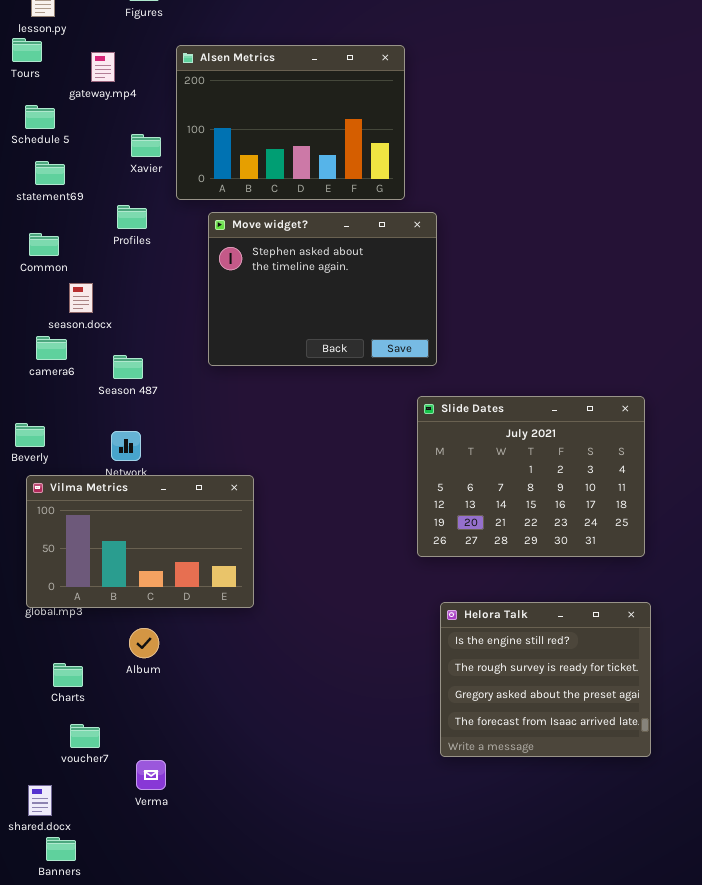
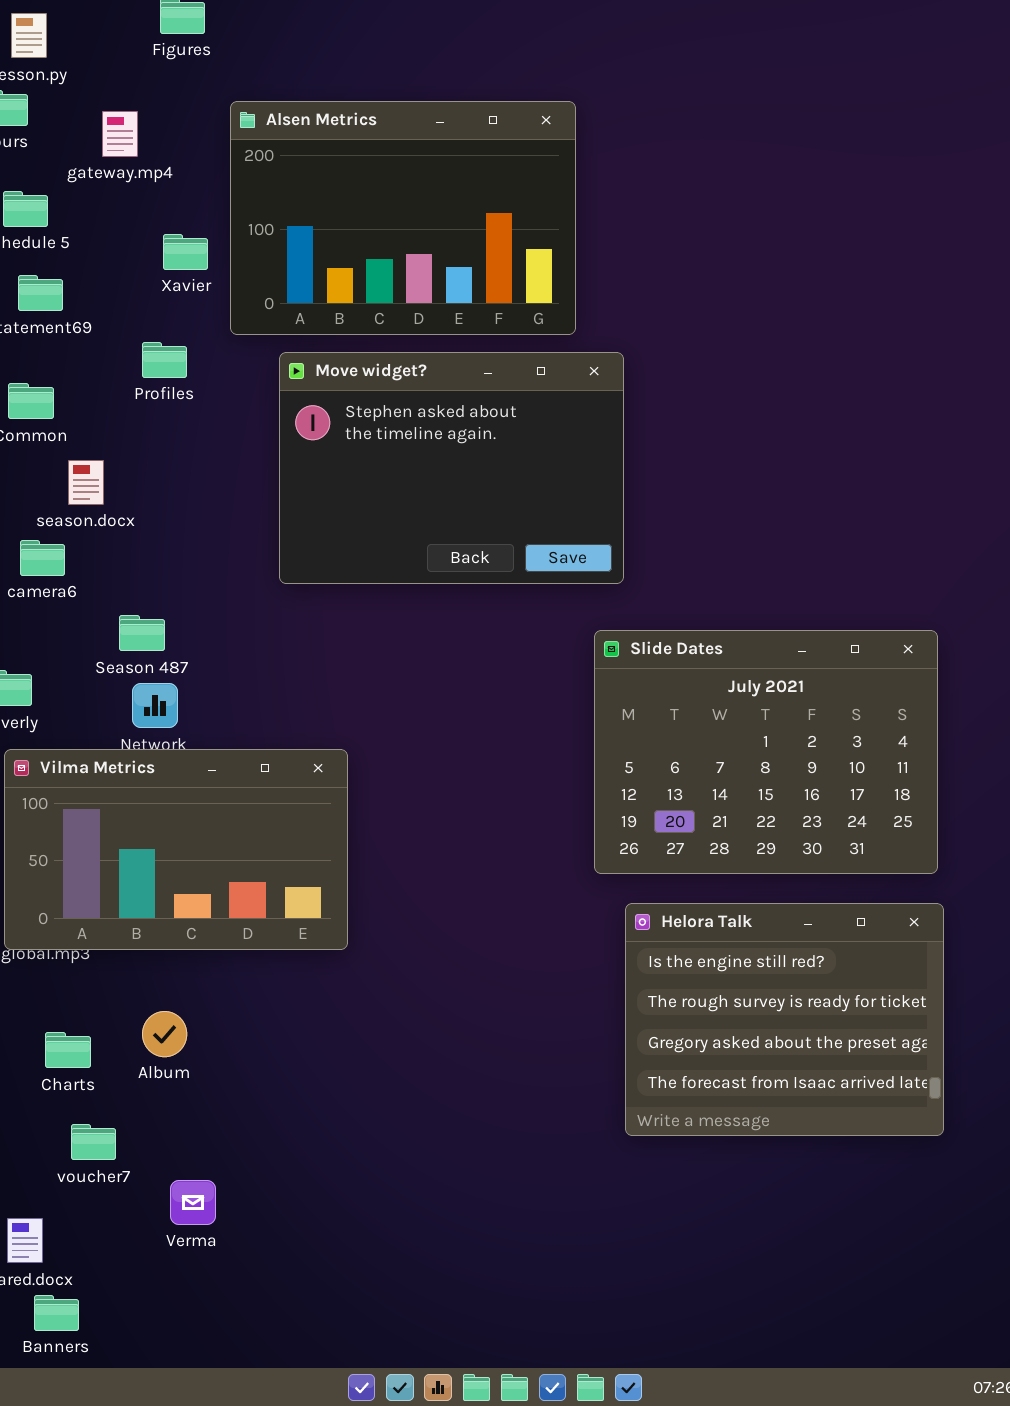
Season 487: [113,355,143,379] -> [119,615,165,651], moved
Helora Talk: [440,602,651,757] -> [625,903,944,1136], moved
Album: [129,628,159,658] -> [142,1011,187,1057], moved

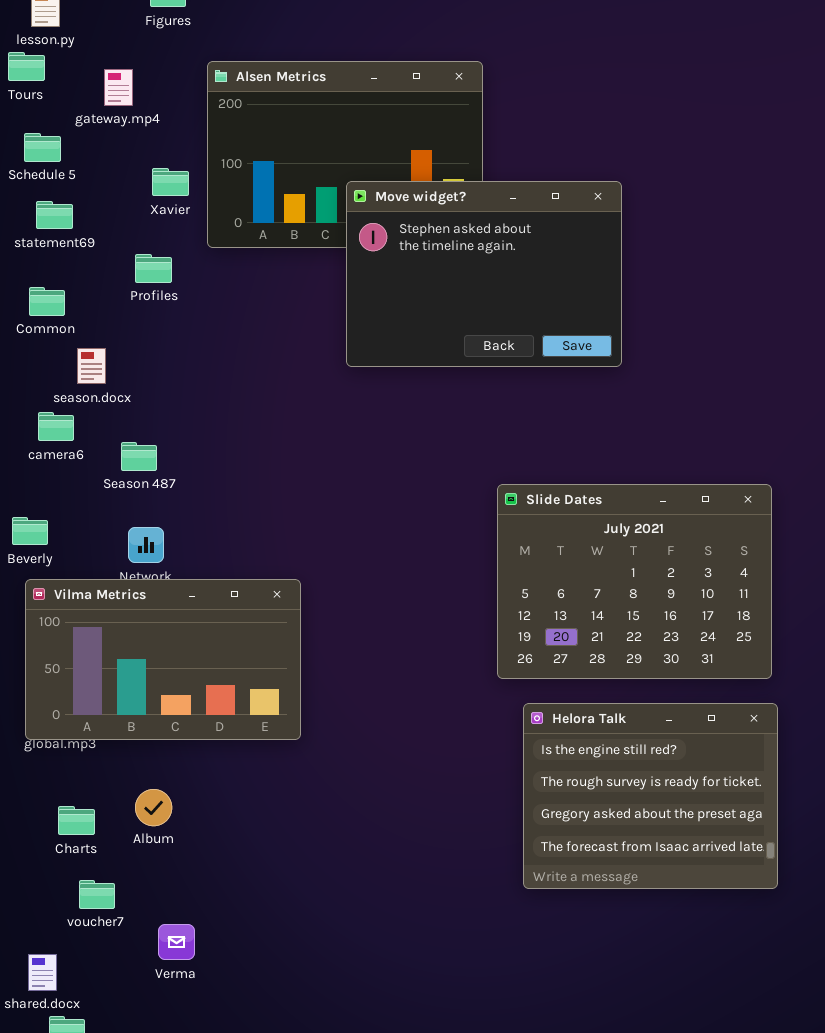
Move widget?: [279,352,624,584] -> [346,181,622,367], moved
Season 487: [119,615,165,651] -> [121,442,157,471], moved

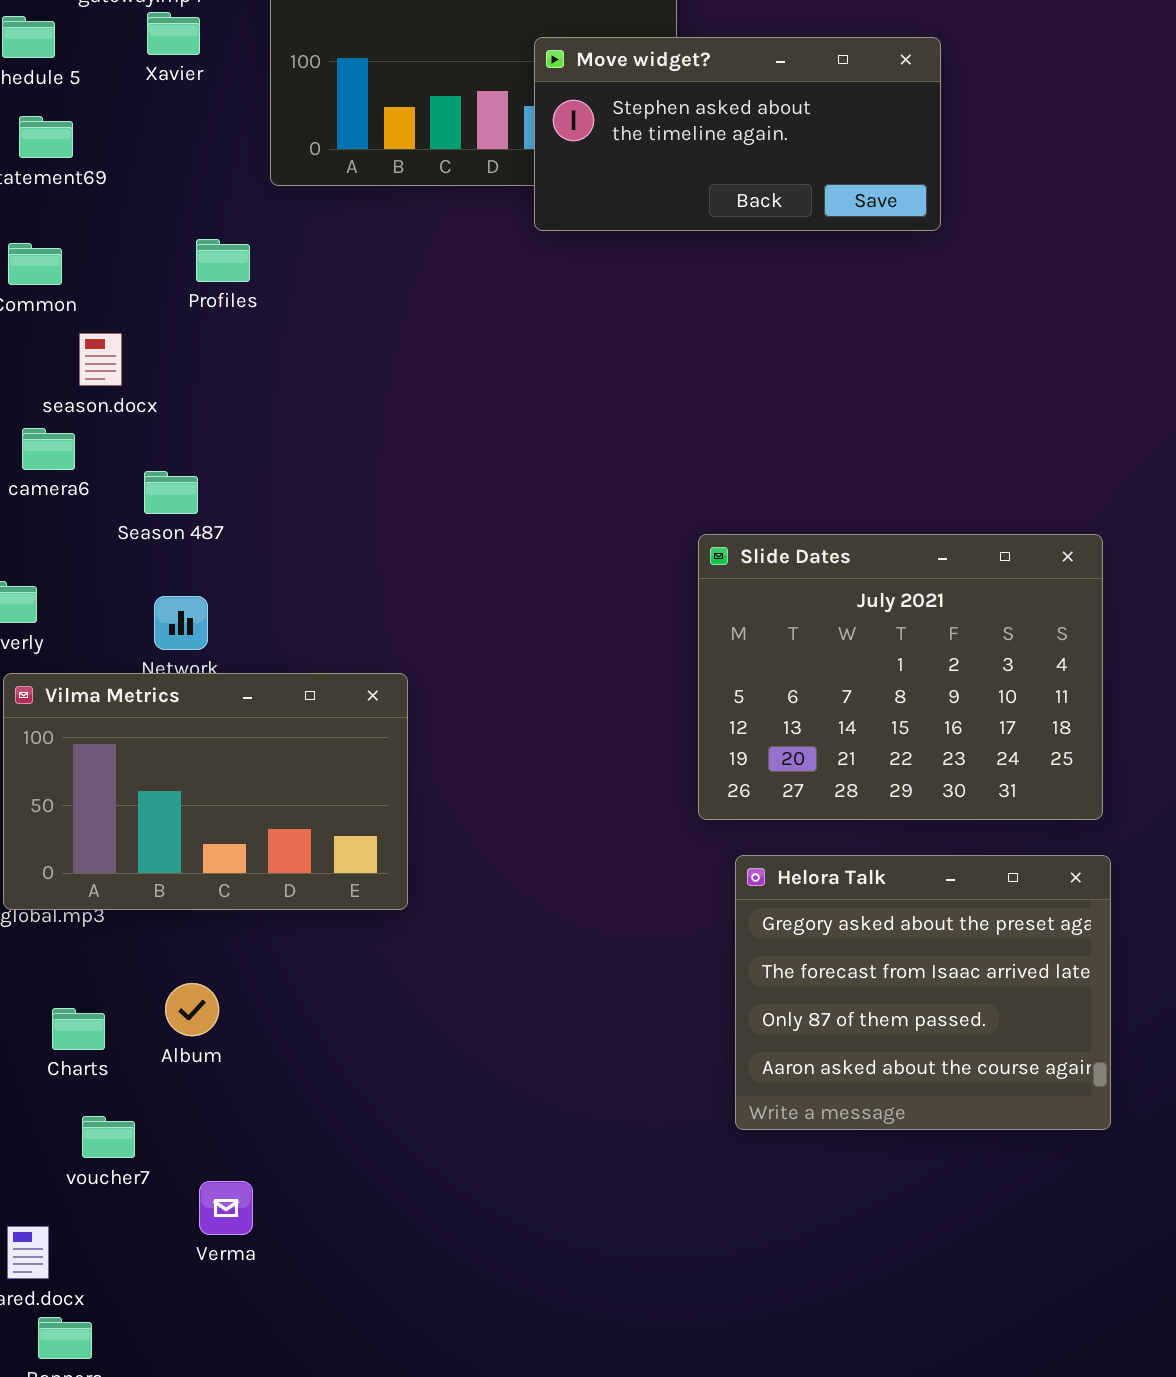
Xavier: [152,168,189,196] -> [147,12,200,55], moved
Move widget?: [346,181,622,367] -> [534,37,941,231], moved, resized
Profiles: [135,254,172,283] -> [196,239,250,282], moved
Helora Talk: [523,703,778,889] -> [735,855,1111,1130], scrolled down 2 rows

